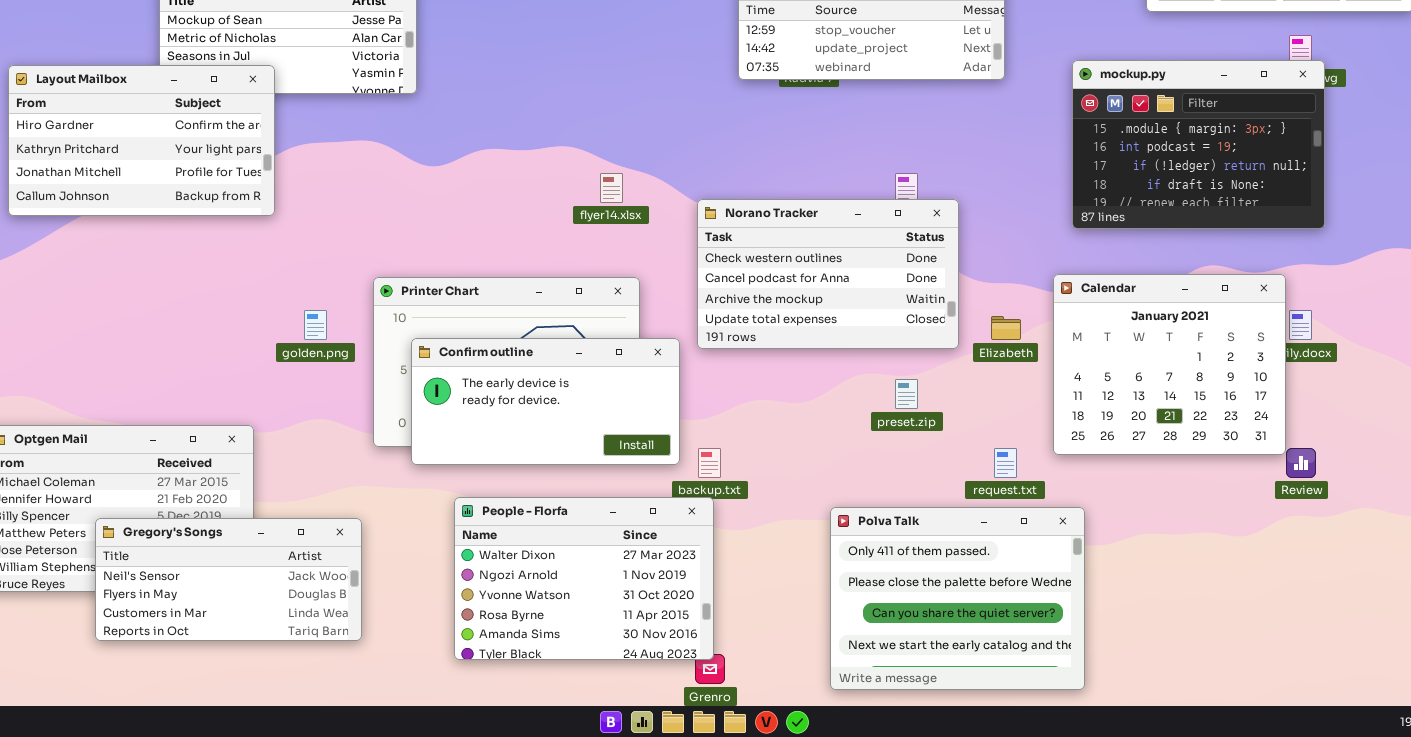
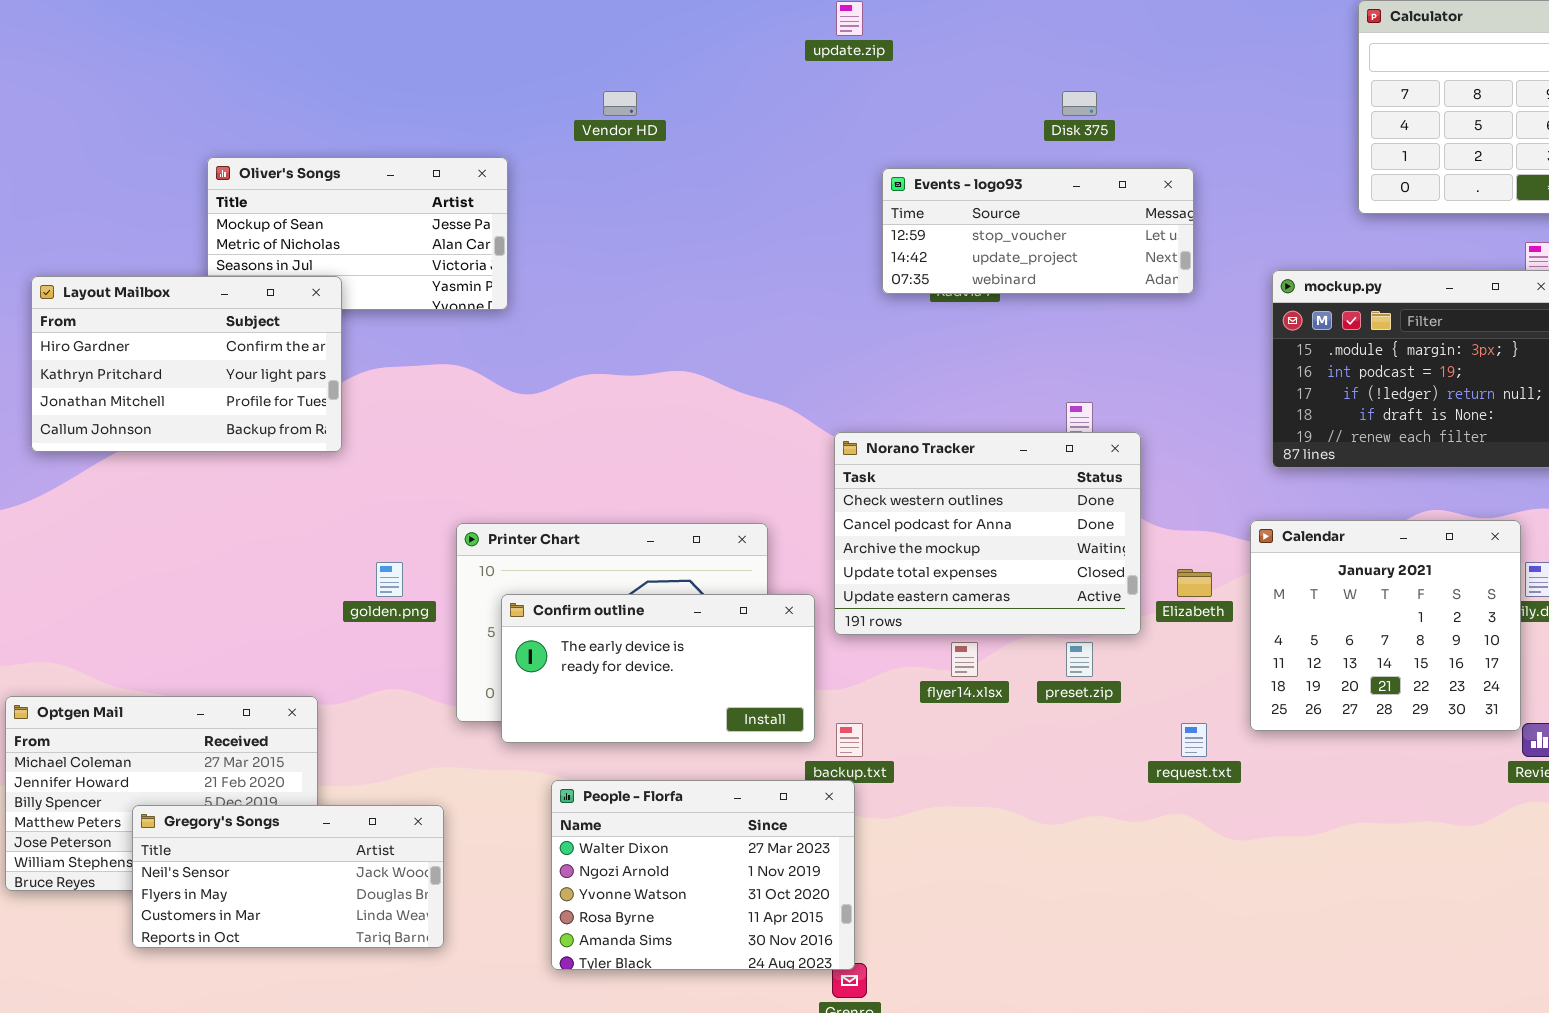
flyer14.xlsx: [600,173,623,203] -> [951,642,978,677], moved
Norano Tracker: [697,199,959,349] -> [834,432,1141,635], resized
Polva Talk: [830,507,1085,690] -> none, closed

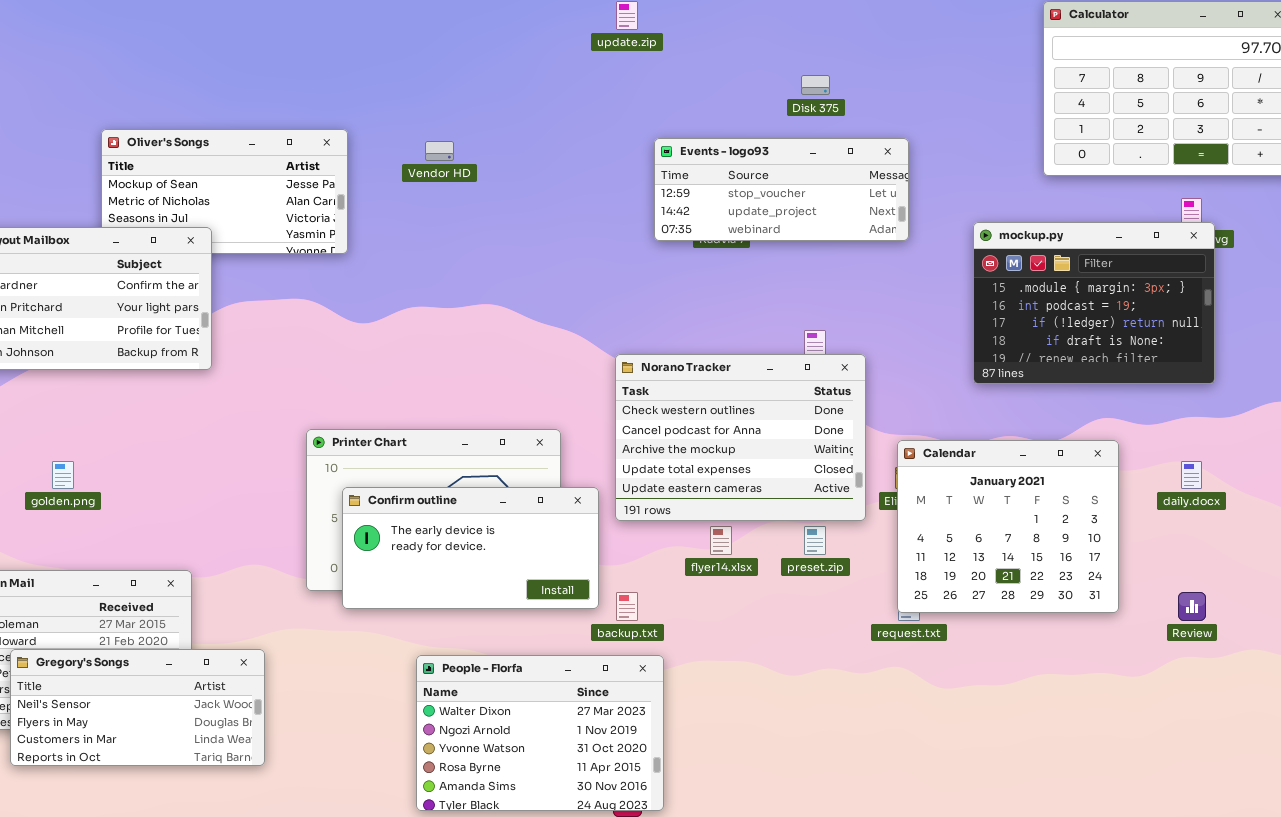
Vendor HD: [603,91,637,116] -> [425,141,454,161], moved
Calendar: [1250,520,1521,731] -> [897,440,1119,613], moved
golden.png: [376,562,403,597] -> [52,461,74,489], moved
People - Florfa: [551,780,855,970] -> [416,655,664,811], moved
Gregory's Songs: [132,805,444,948] -> [10,649,265,766], moved

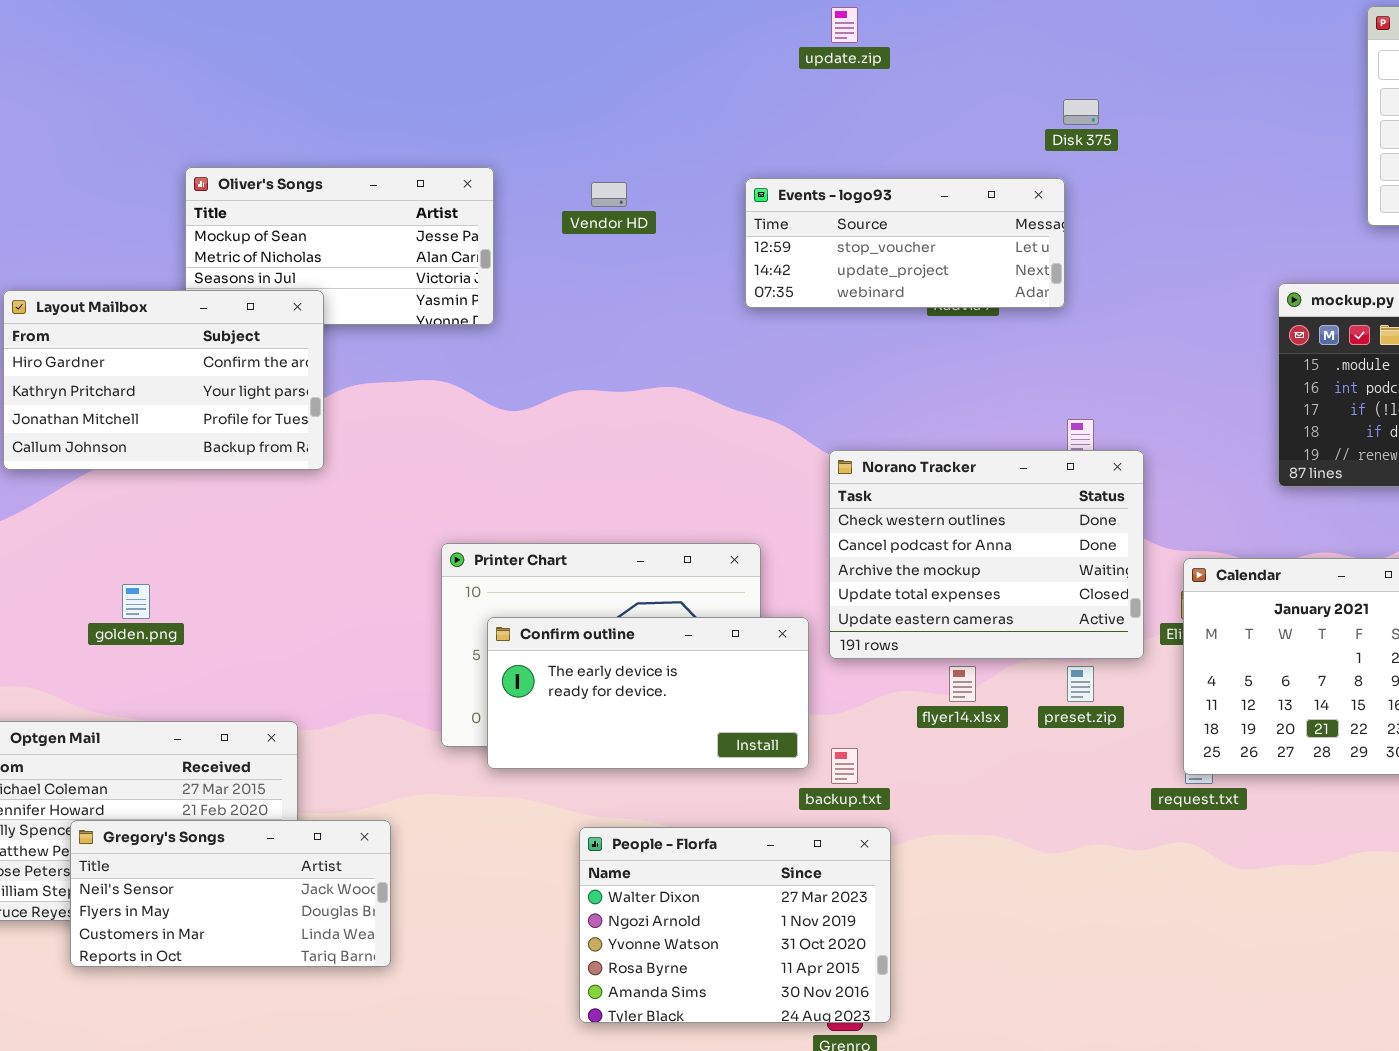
Events - logo93: [654,138,909,241] -> [745,178,1065,308], moved

